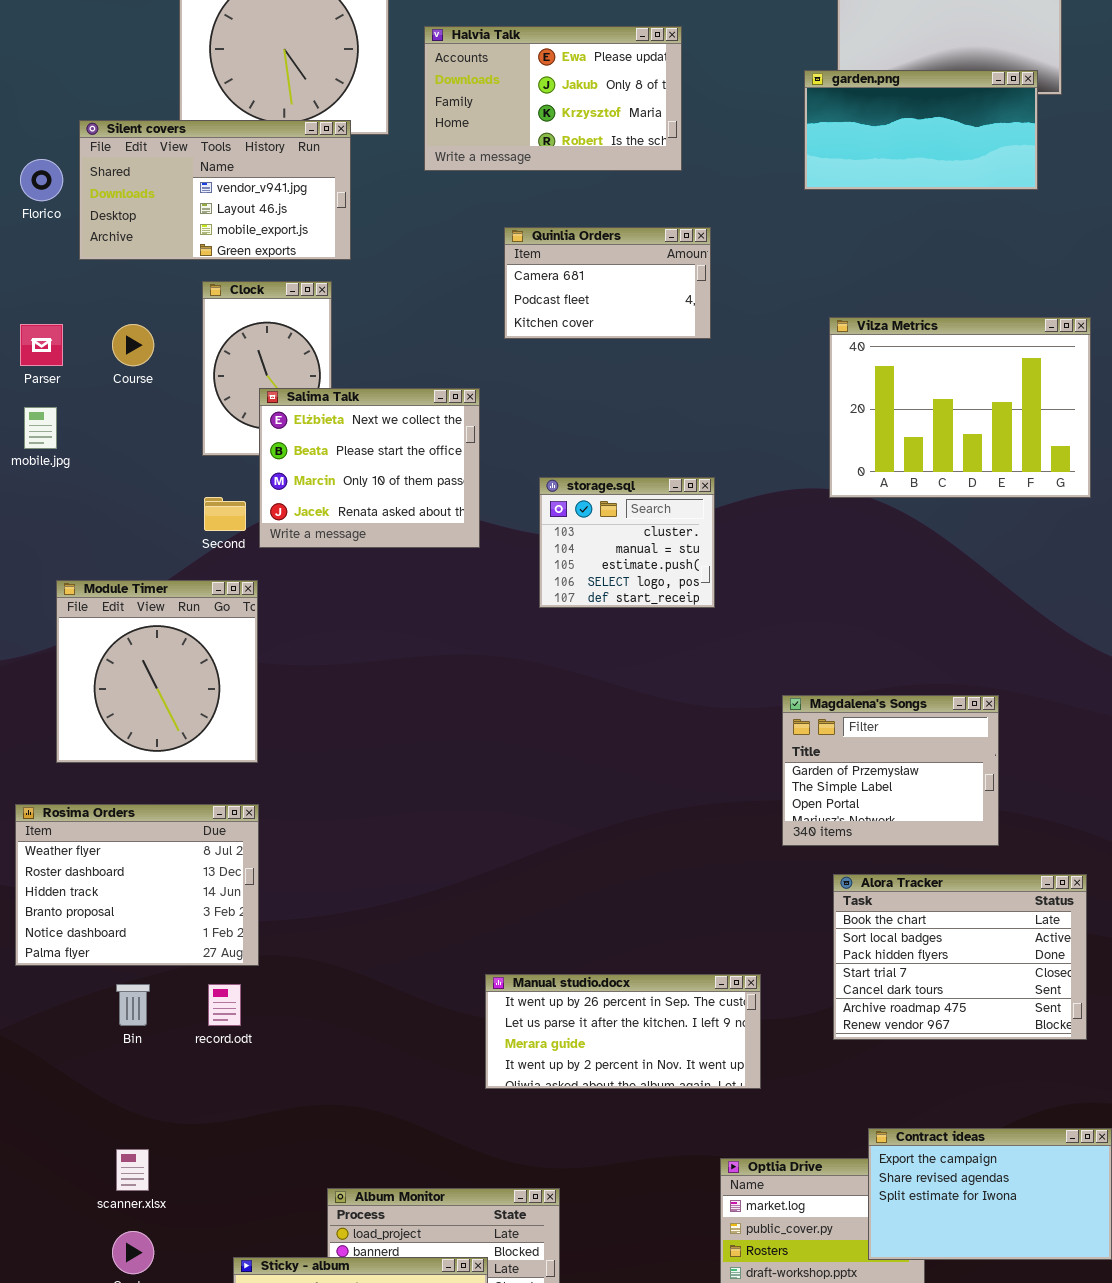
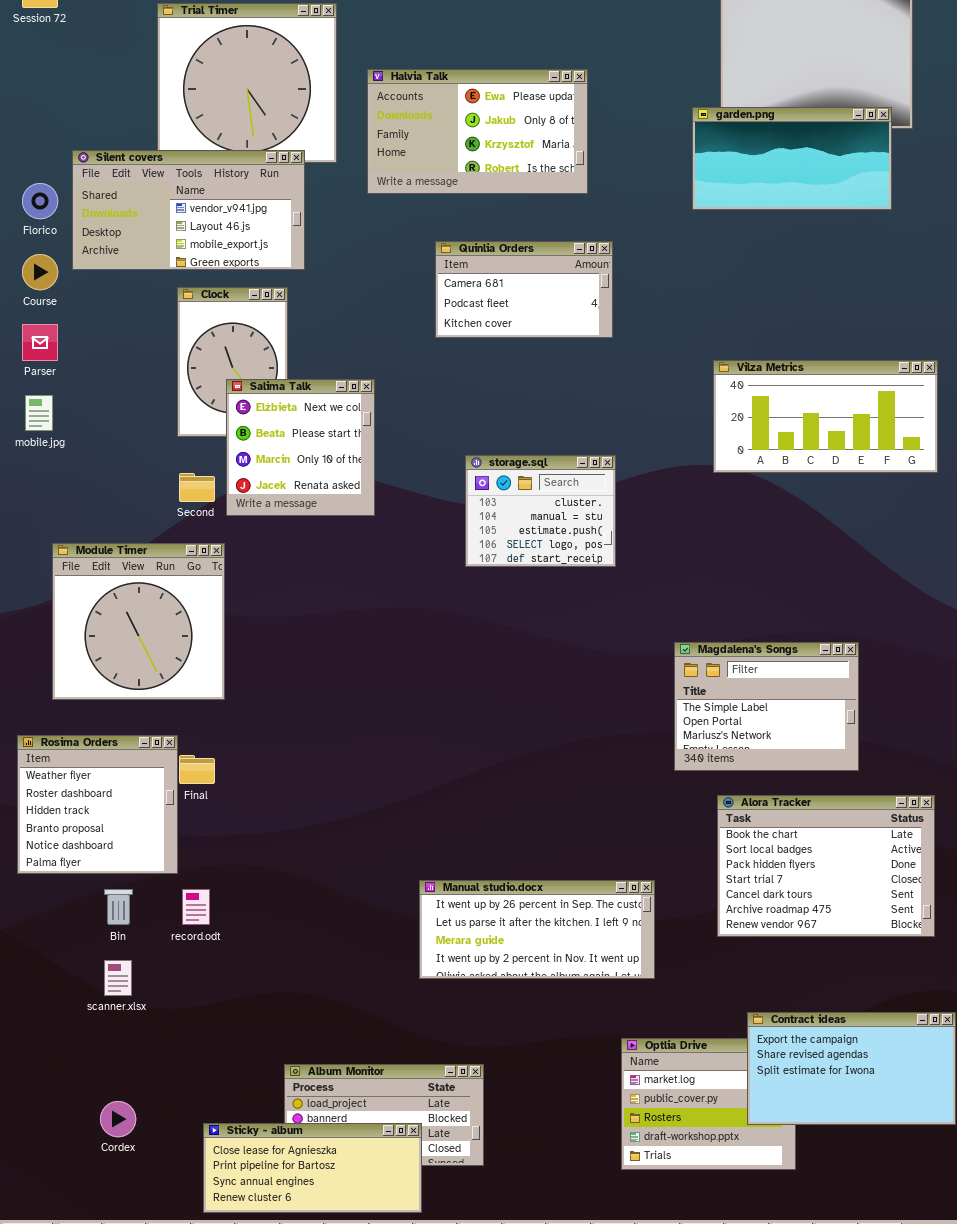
Vilza Metrics: [829,317,1091,498] -> [713,360,938,473], resized
Course: [112,324,154,366] -> [22,254,58,290], moved
Salima Talk: [259,388,480,548] -> [226,379,375,516], resized
Magdalena's Songs: [782,695,999,846] -> [674,642,859,771], scrolled down 1 row
Rosima Orders: [15,804,259,966] -> [17,735,178,874], resized
scanner.xlsx: [116,1149,149,1191] -> [104,960,132,996], moved

